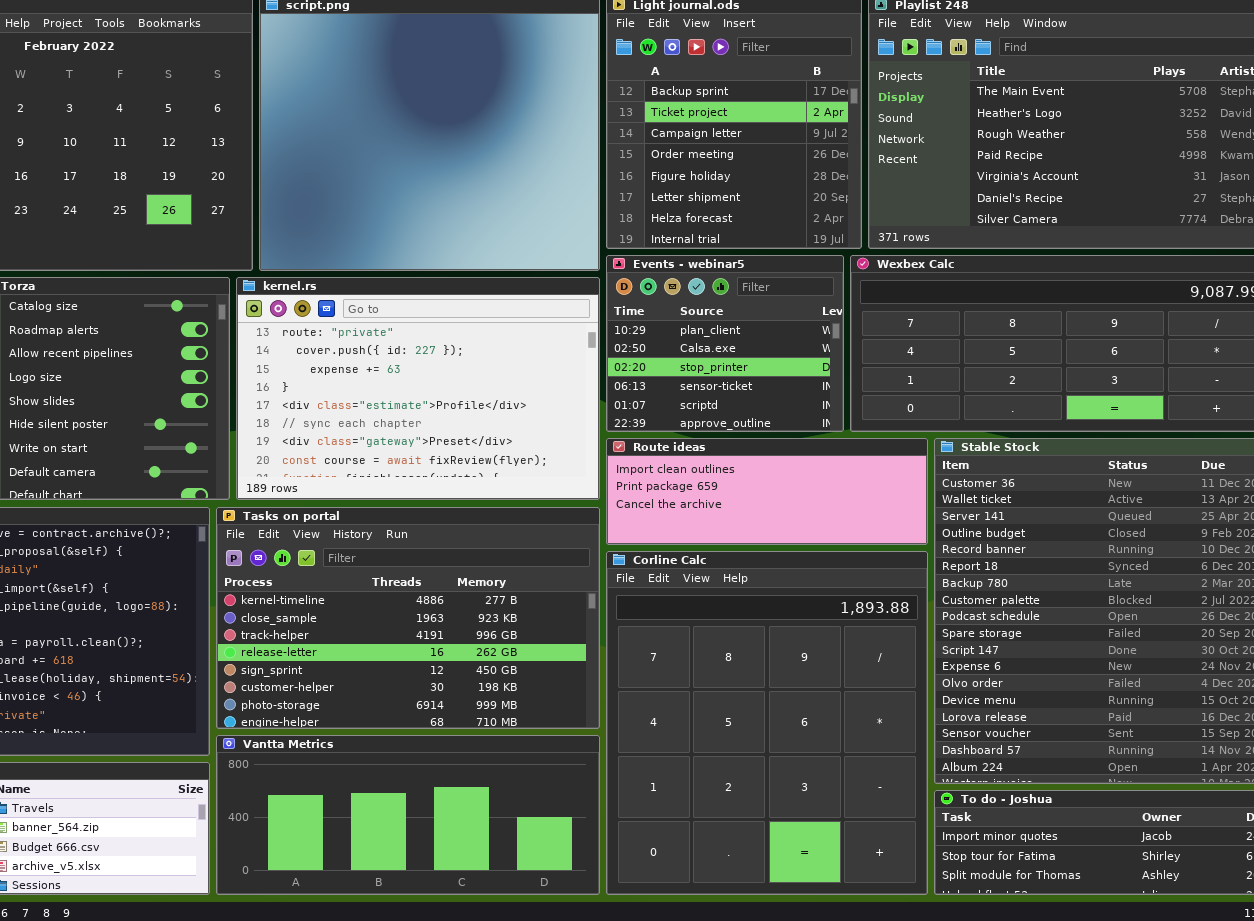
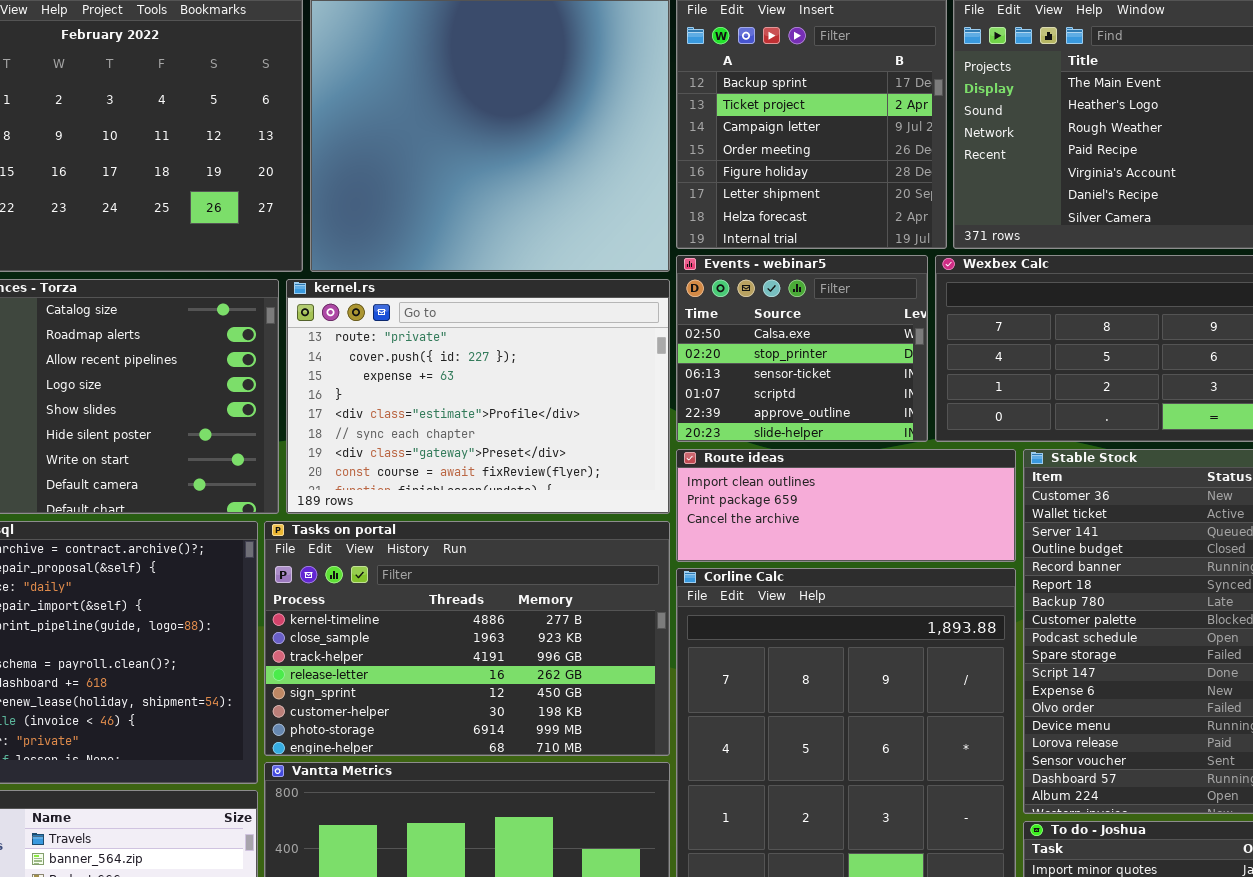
Events - webinar5: [606,255,844,432] -> [676,255,928,442], scrolled down 1 row

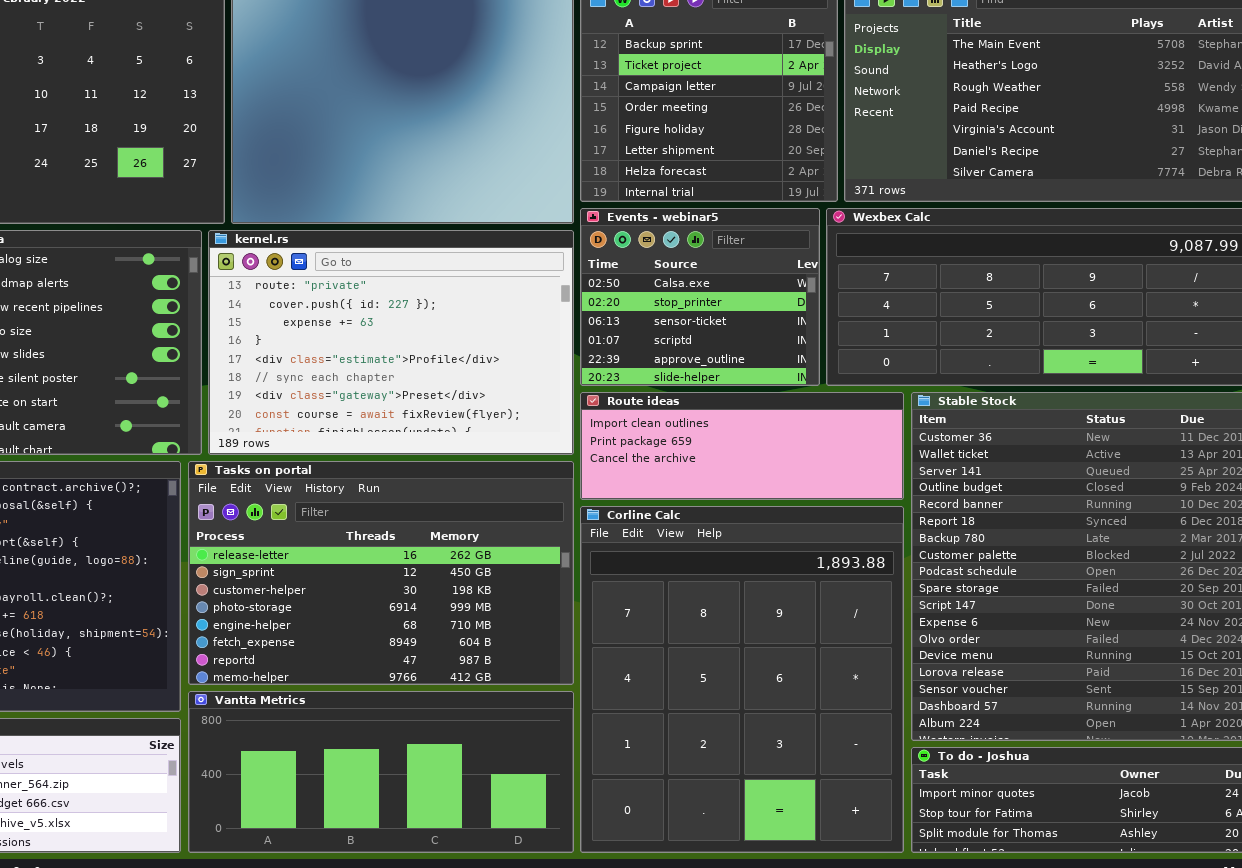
Tasks on portal: [264,521,670,756] -> [188,461,574,685], scrolled down 3 rows

